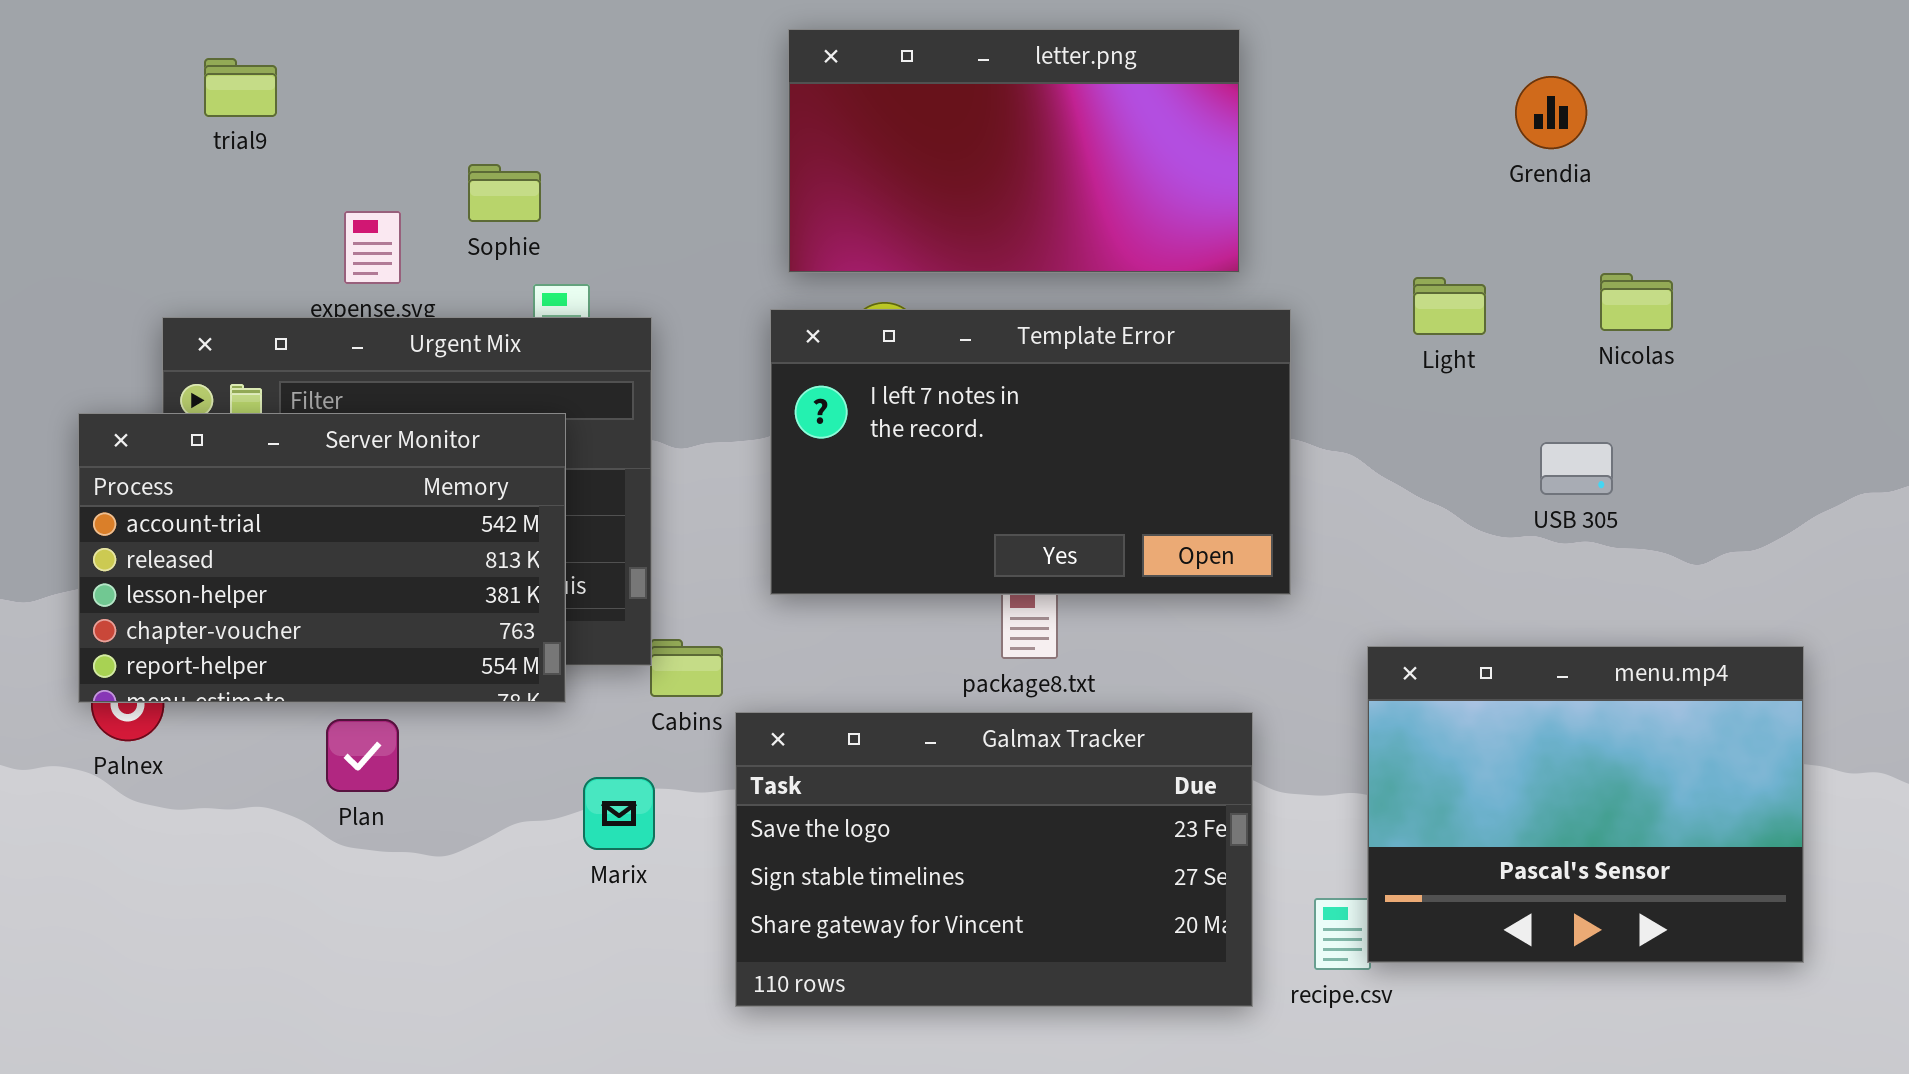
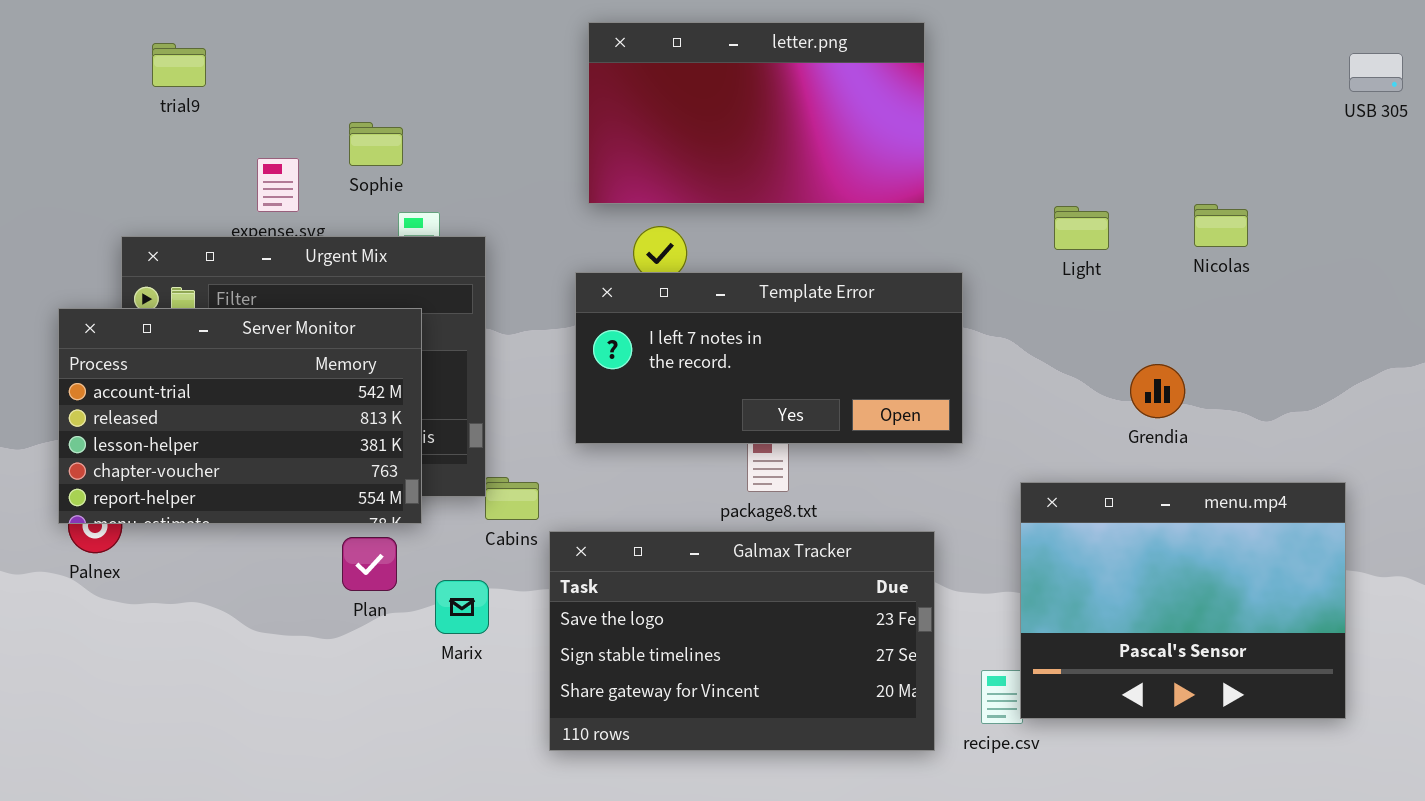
Grendia: [1515,76,1587,149] -> [1130,364,1185,418], moved
Template Error: [770,309,1291,595] -> [575,272,963,444], resized
USB 305: [1540,442,1613,495] -> [1349,53,1403,92], moved
Plan: [326,719,399,792] -> [342,537,397,591], moved

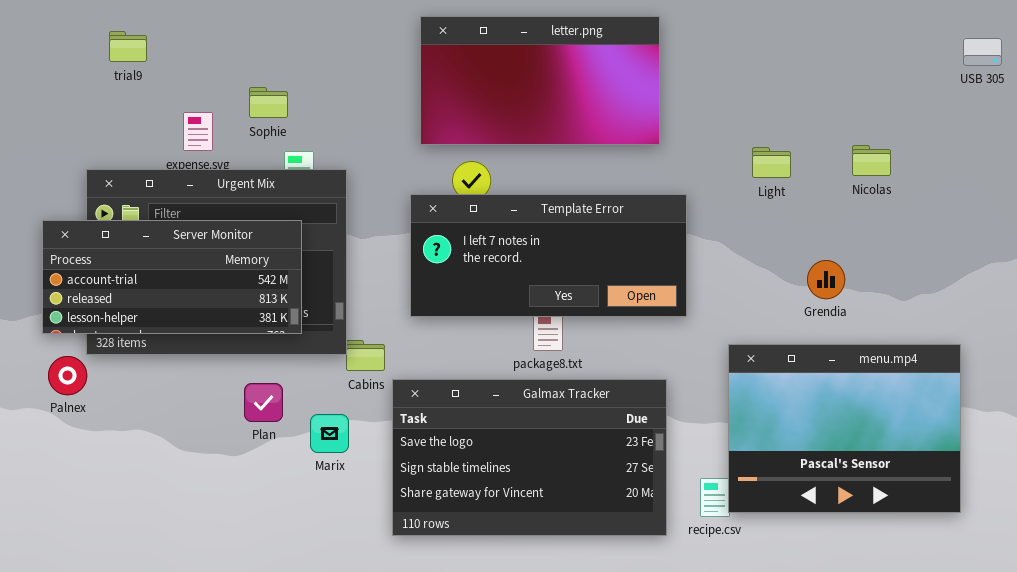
Server Monitor: [58,308,422,524] -> [42,220,302,334], resized

